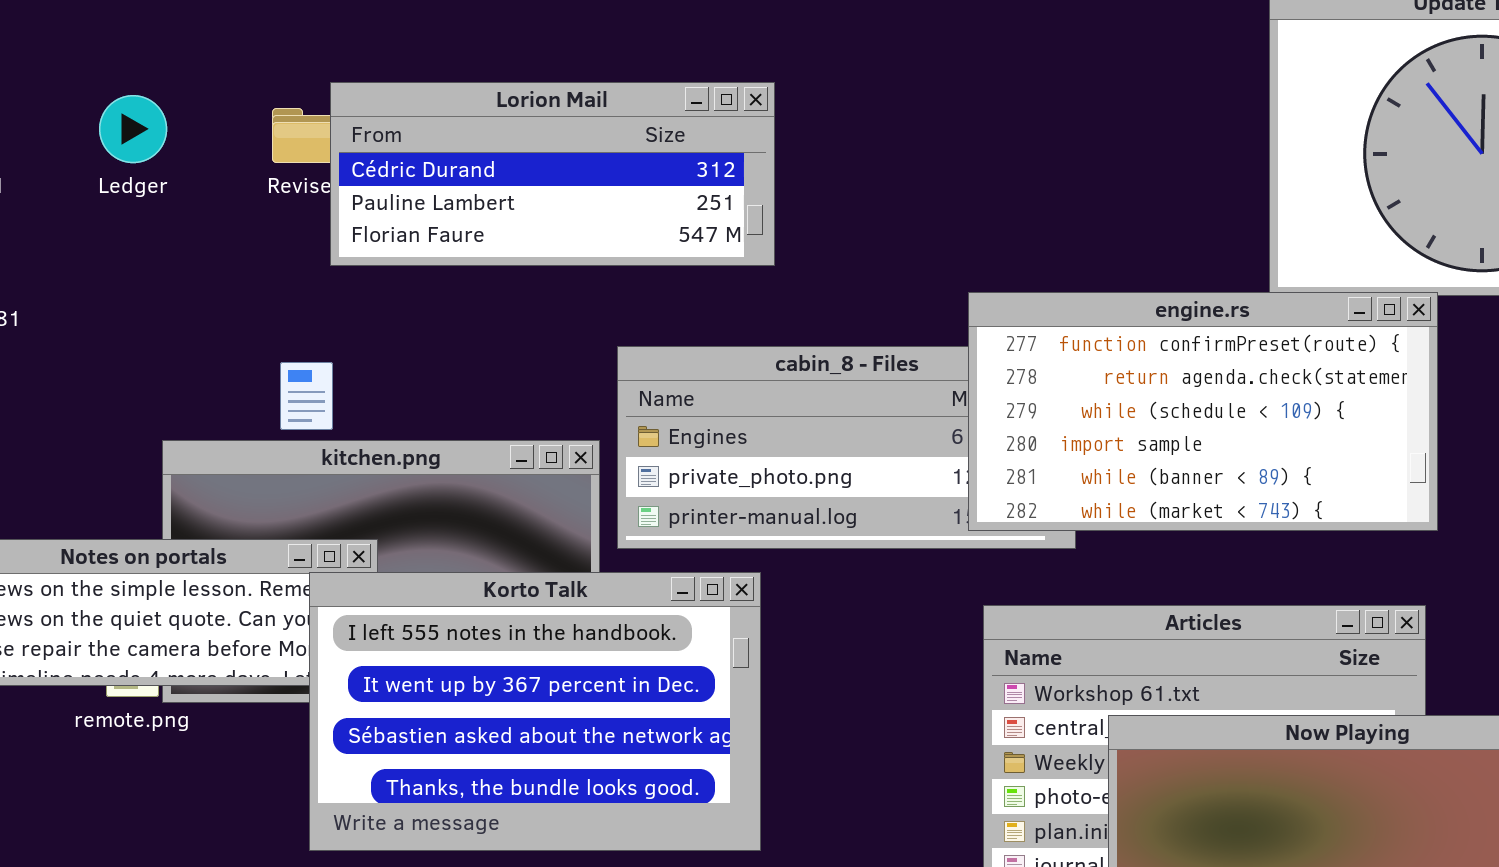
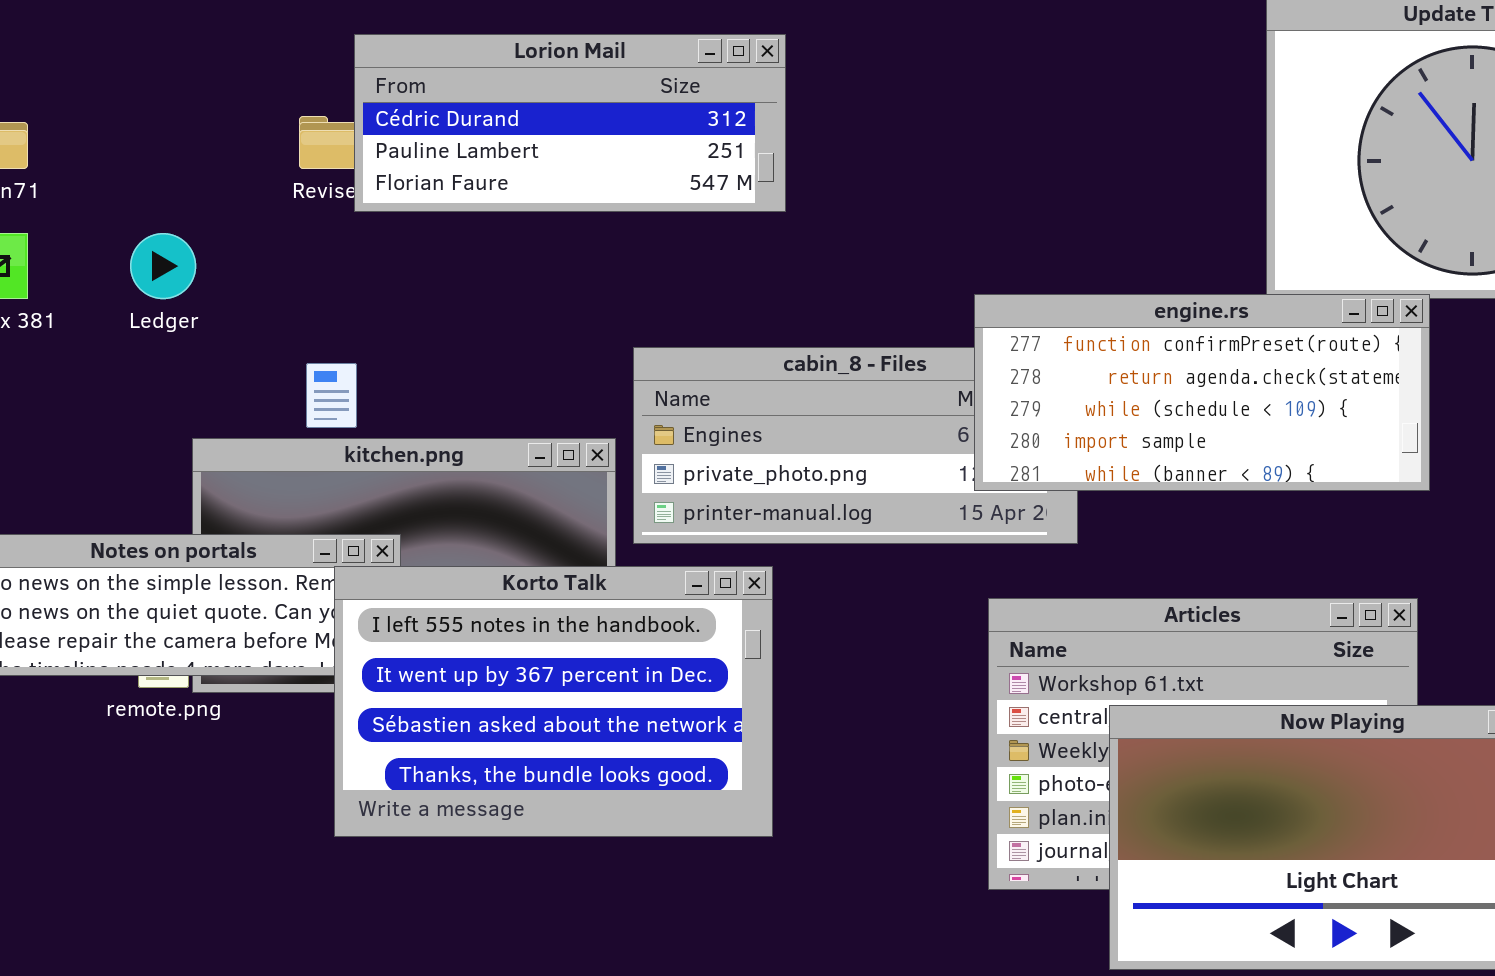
Lorion Mail: [330,82,775,266] -> [354,34,786,212], moved
Ledger: [99,95,167,163] -> [130,233,196,299], moved
engine.rs: [968,292,1438,531] -> [974,294,1430,491], resized

